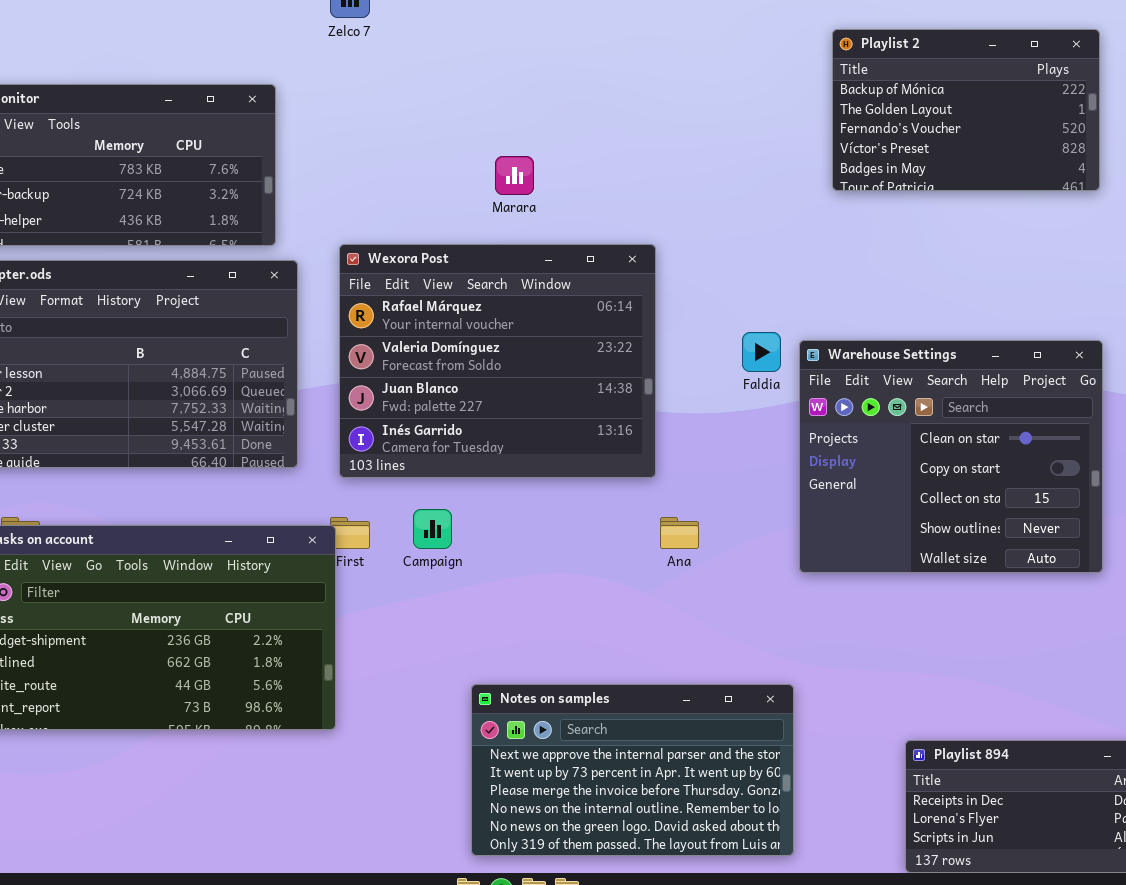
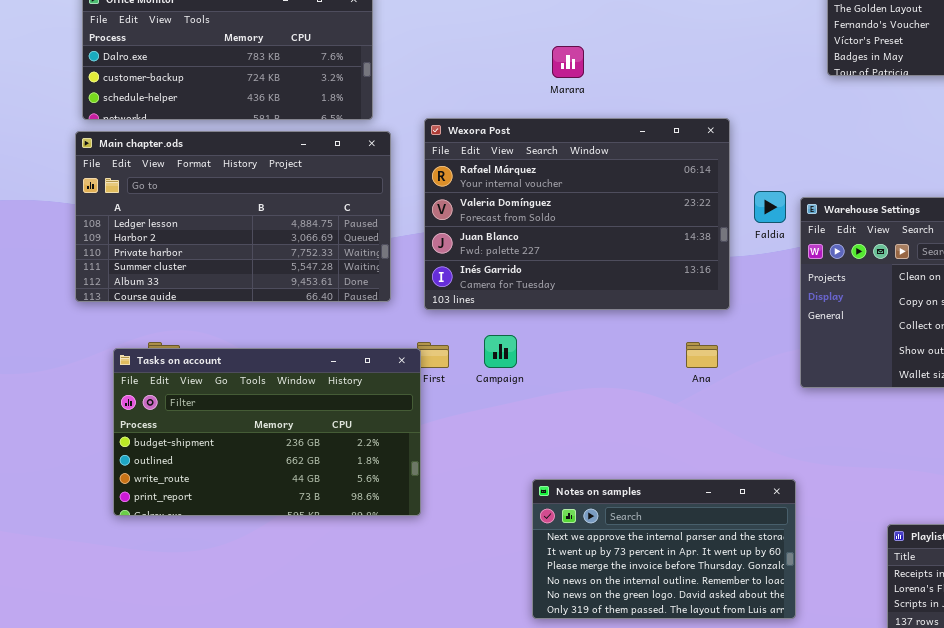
Wexora Post: [339,244,656,478] -> [424,118,730,310], resized

